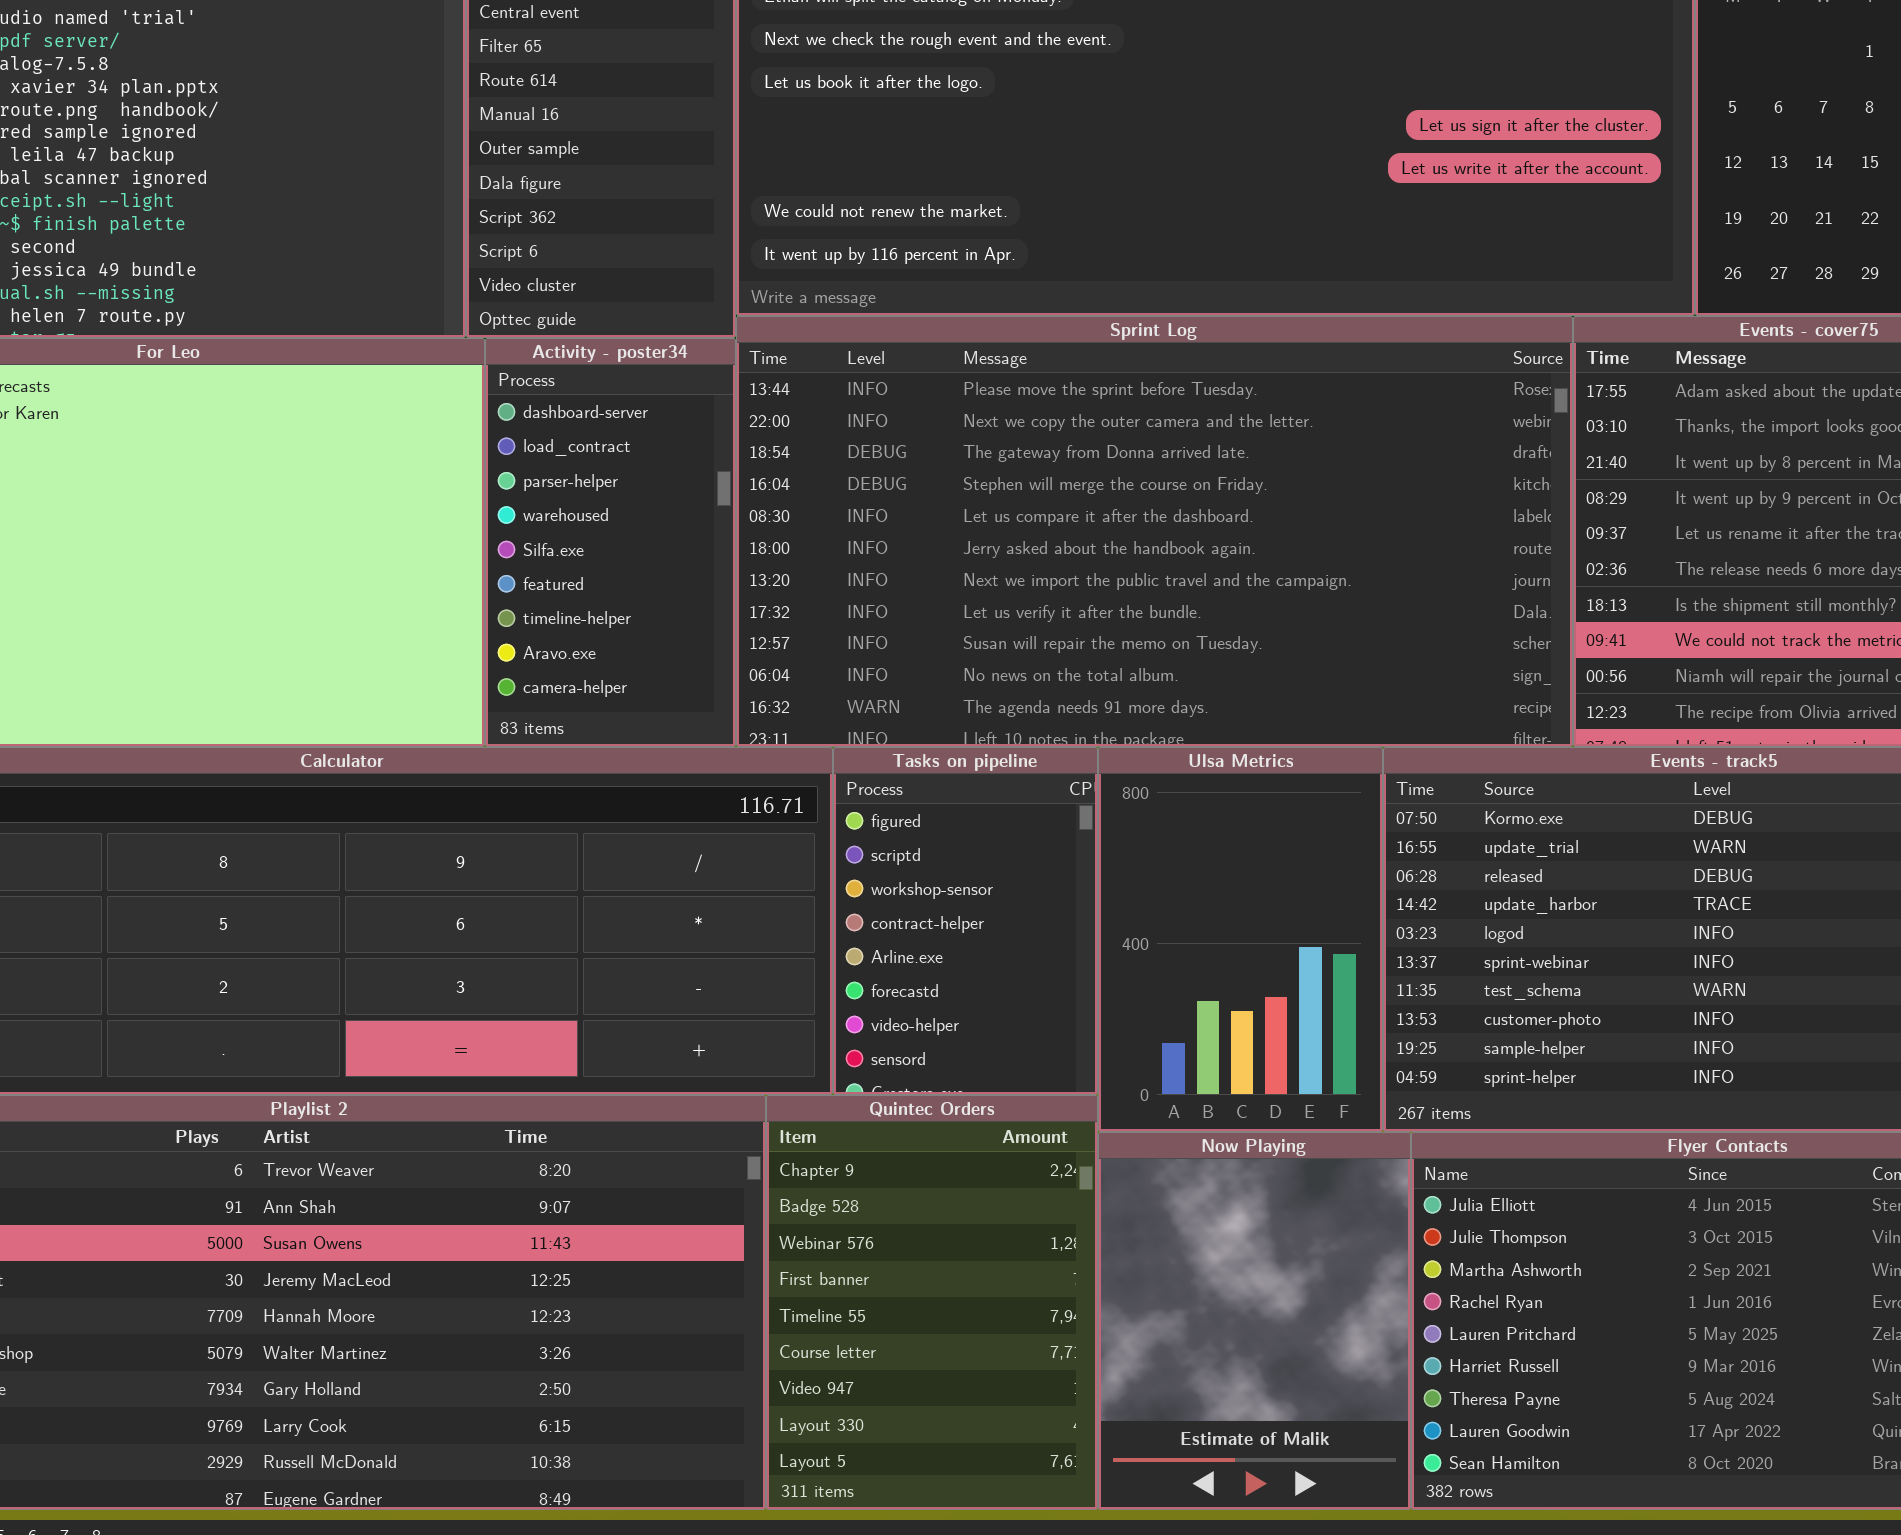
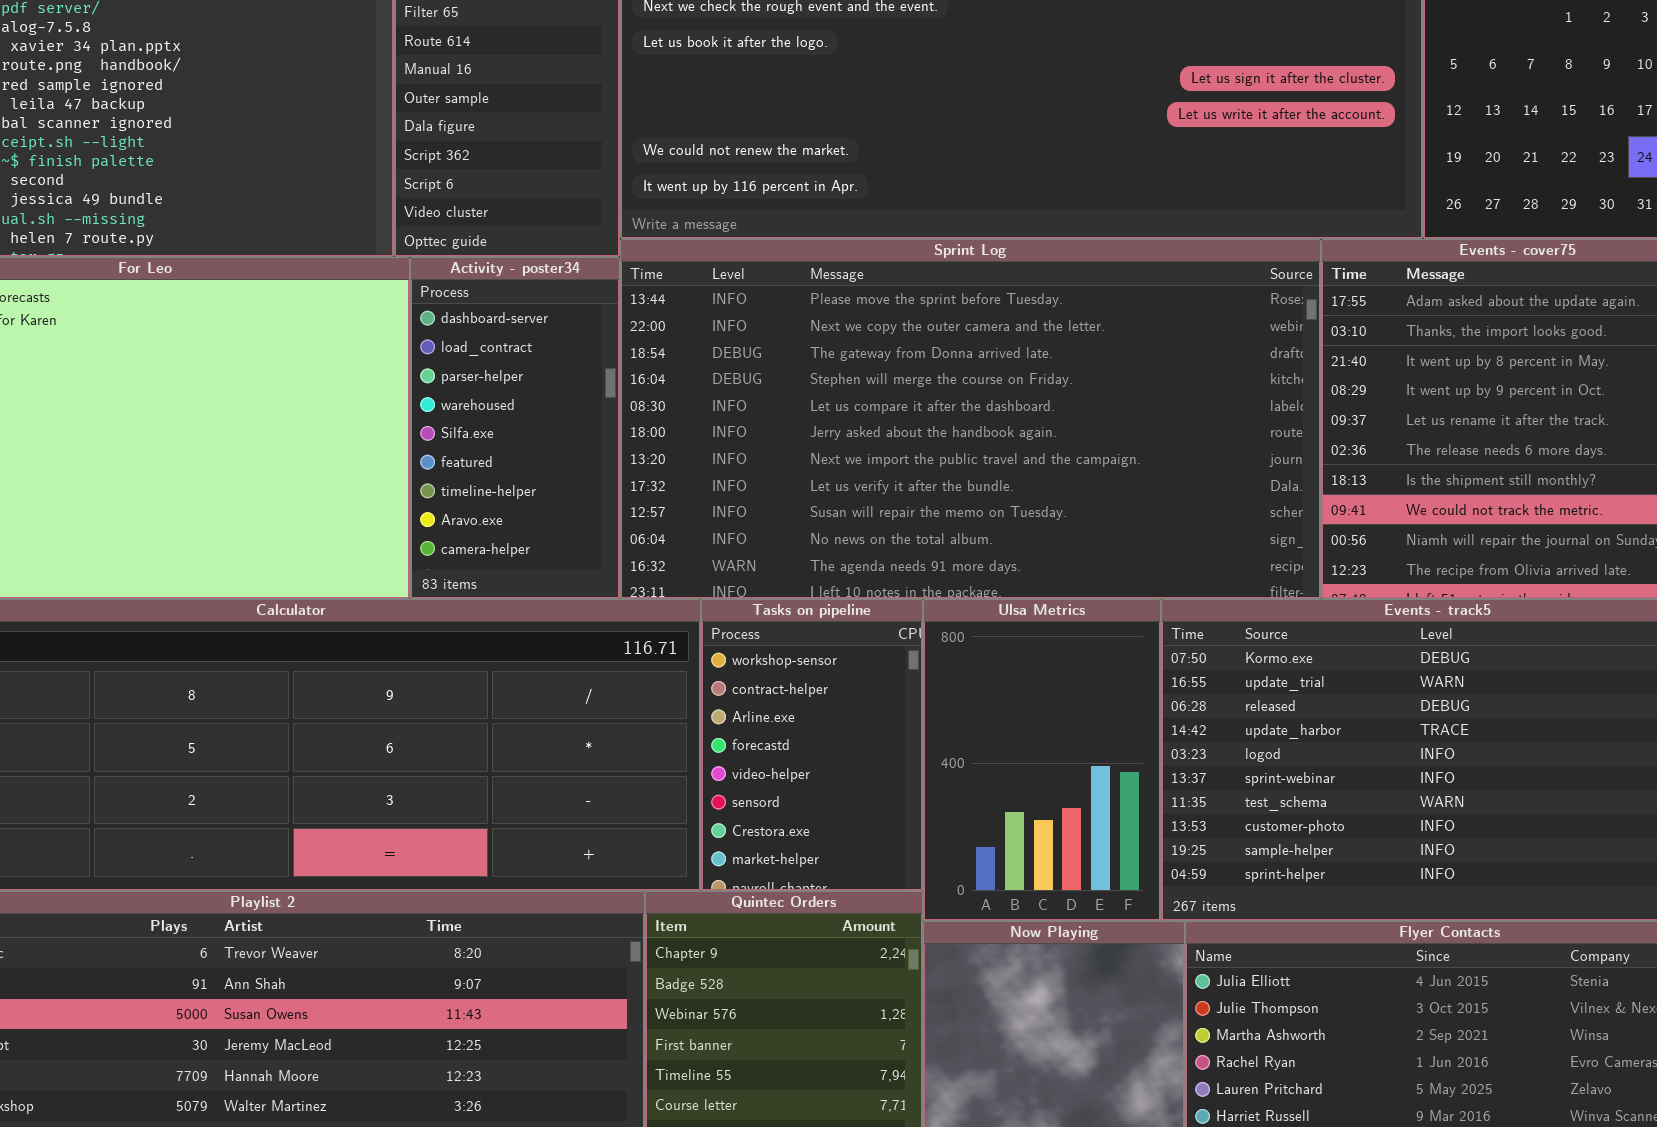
Tasks on pipeline: [833,747,1098,1095] -> [701,599,923,891], scrolled down 2 rows

